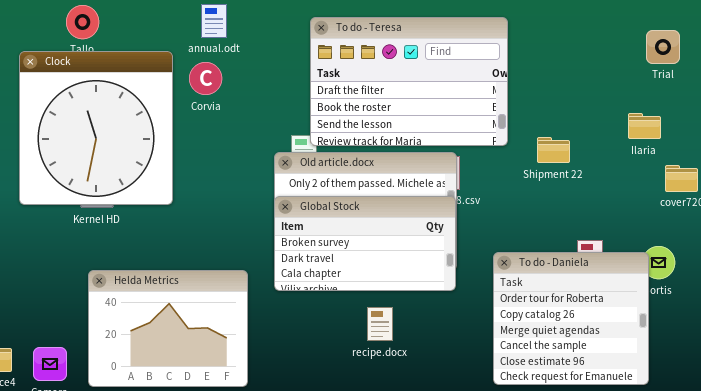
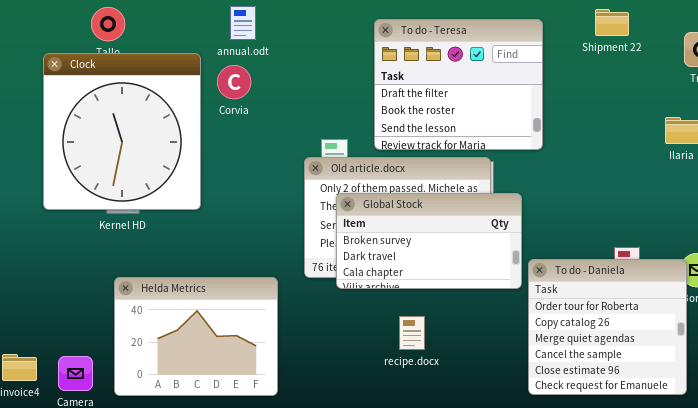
To do - Teresa: [310,17,508,146] -> [374,19,543,150], resized
Shipment 22: [537,137,570,163] -> [595,9,629,36], moved
Global Stock: [274,196,456,291] -> [336,193,522,289], moved

